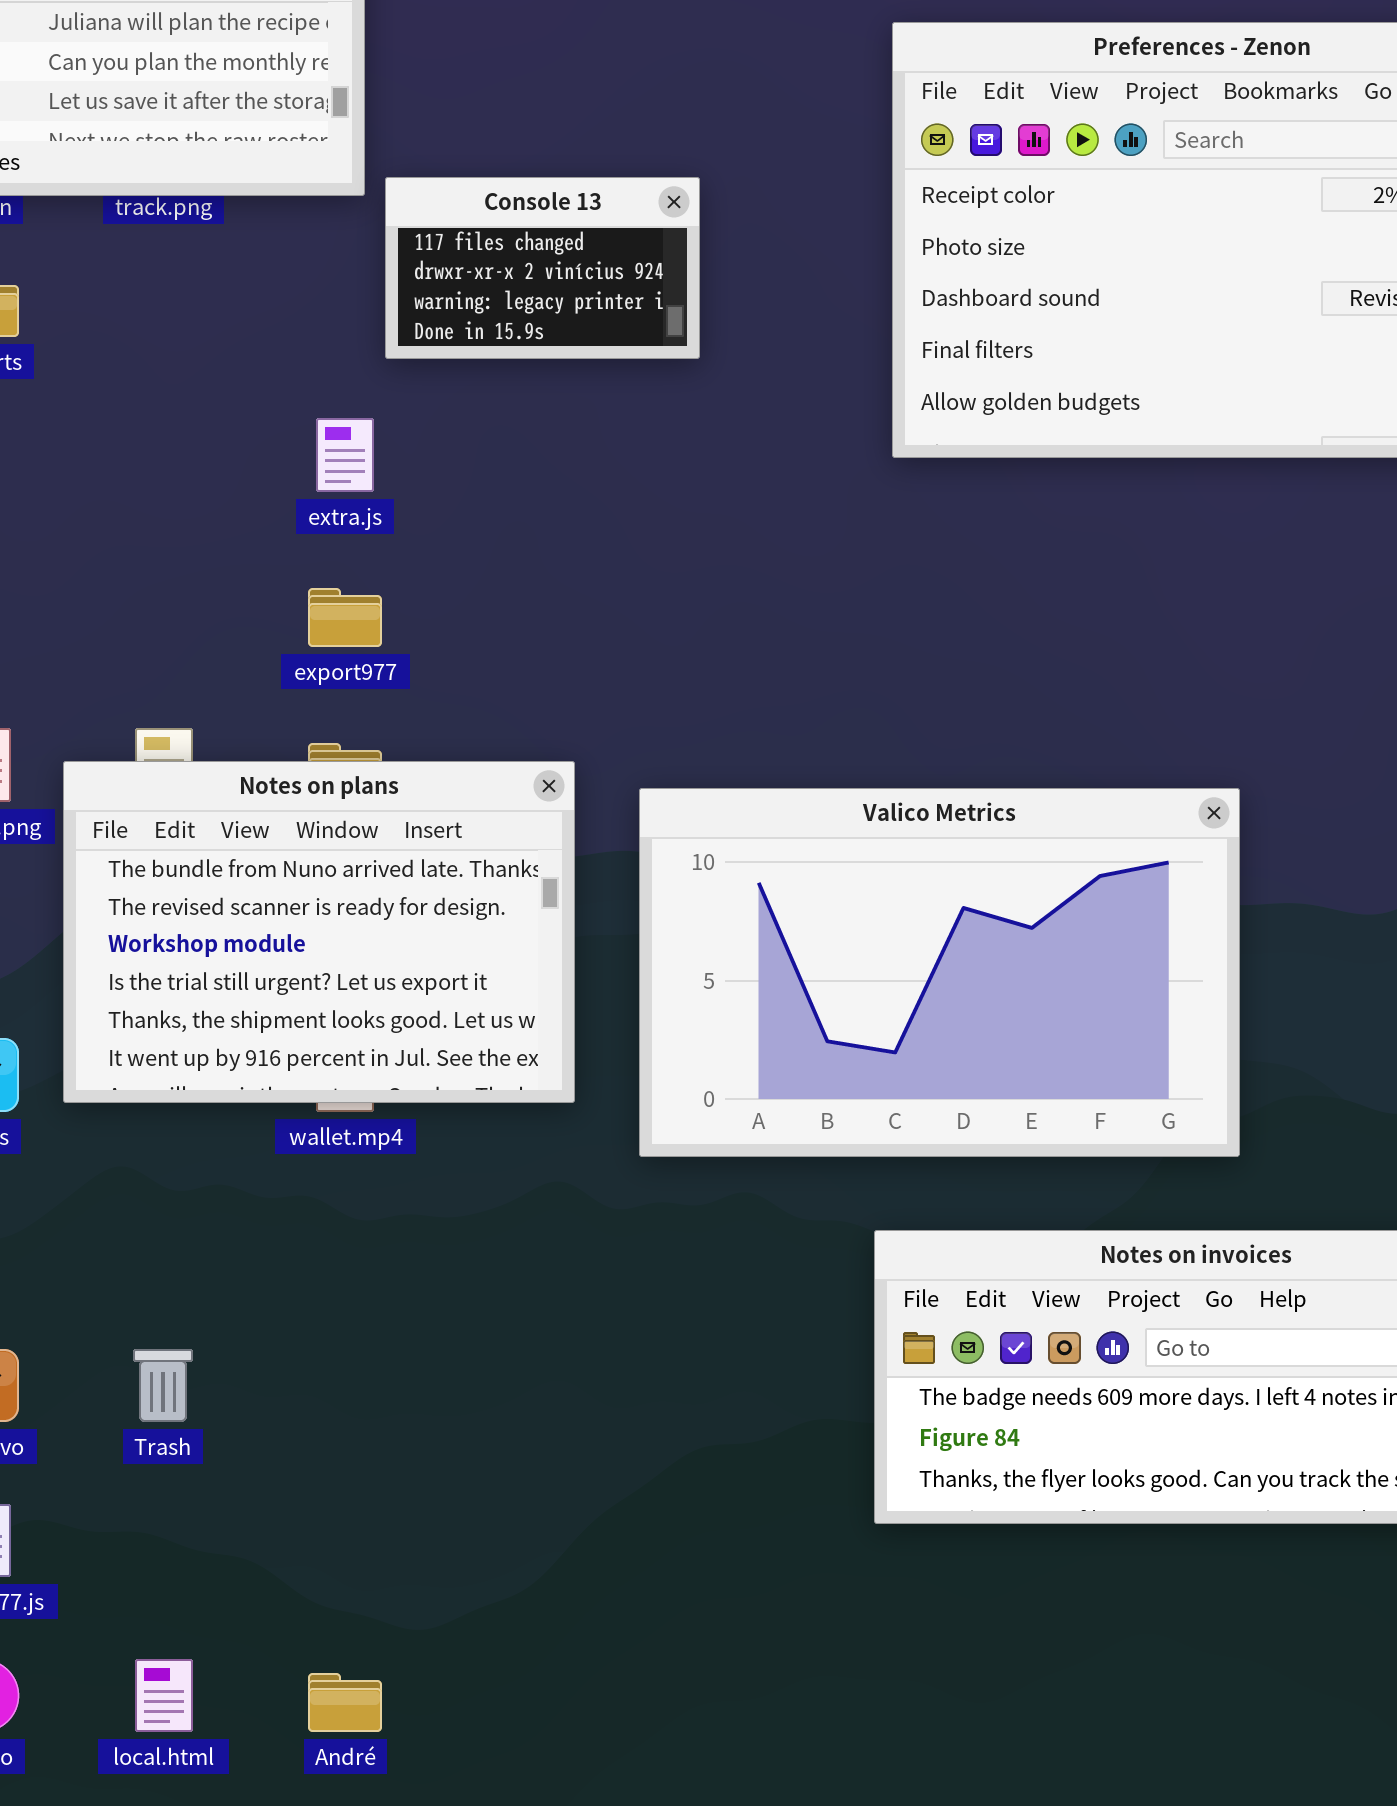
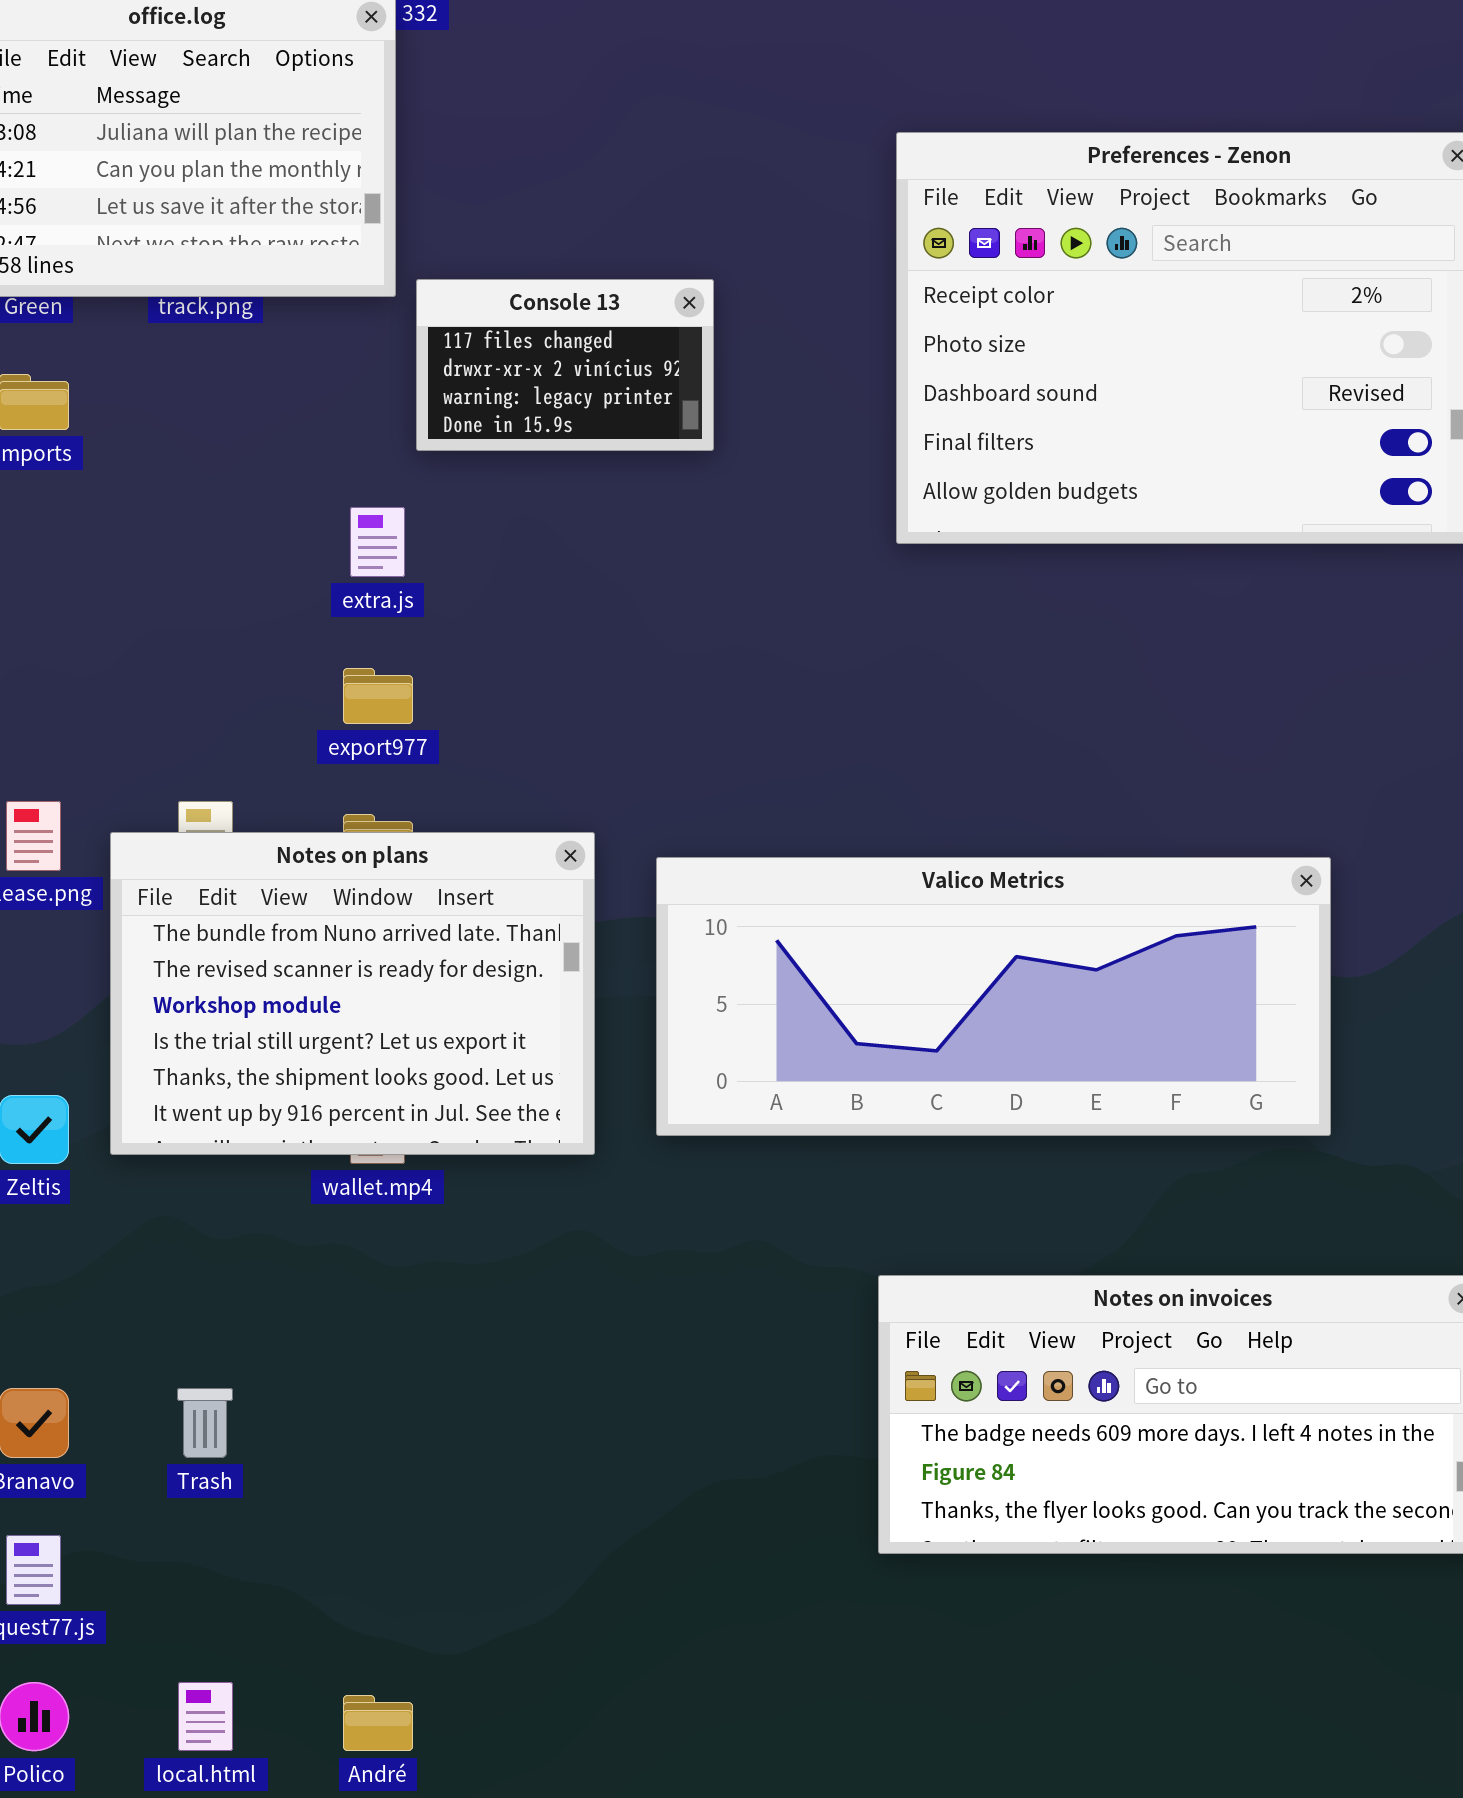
Valico Metrics: [639,788,1240,1157] -> [656,857,1331,1136], resized

